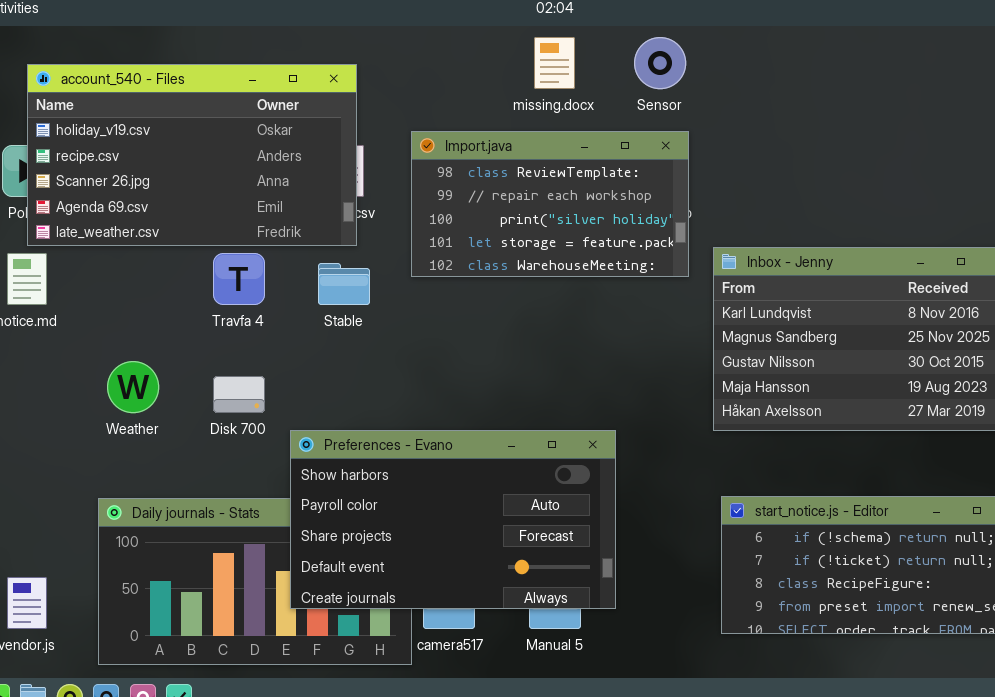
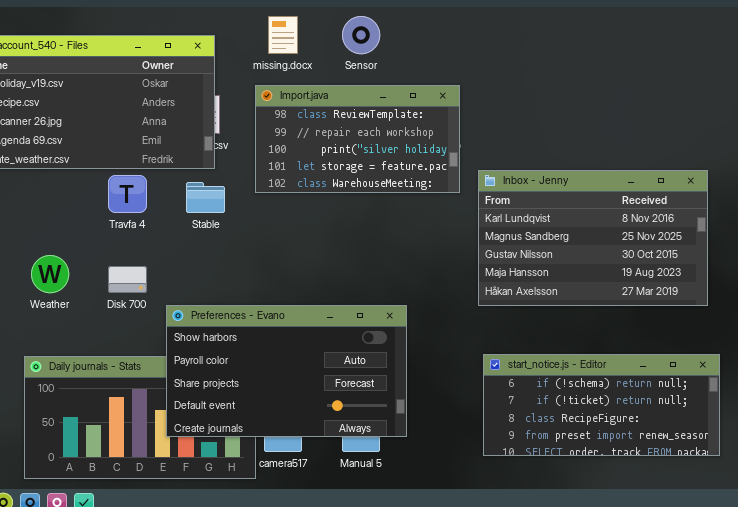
missing.docx: [534,37,575,89] -> [268,16,298,54], moved
Sensor: [634,37,686,89] -> [342,16,380,54], moved

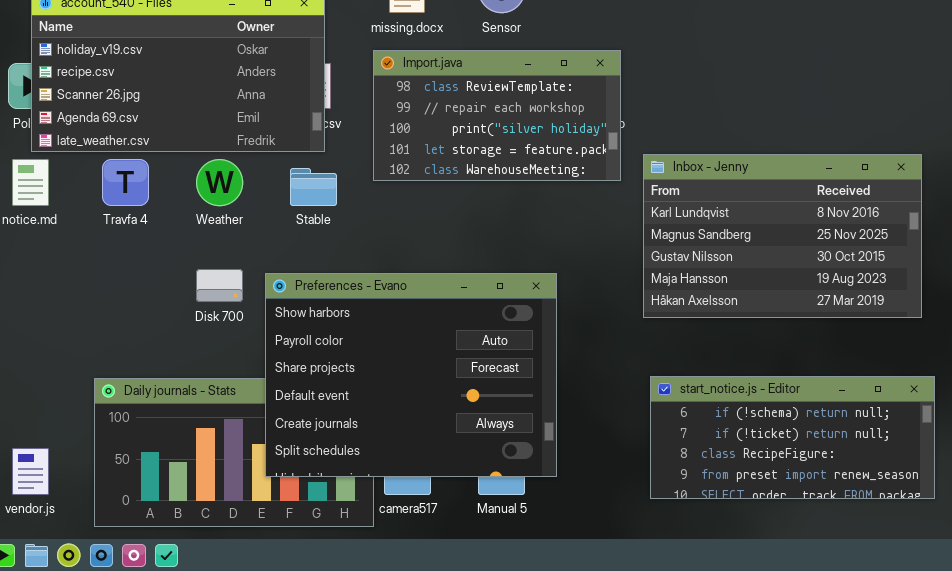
Travfa 4: [108,175,147,213] -> [102,159,149,206], moved
Weather: [31,255,69,293] -> [196,159,243,206], moved
Preferences - Evano: [166,305,407,437] -> [265,273,557,477], resized

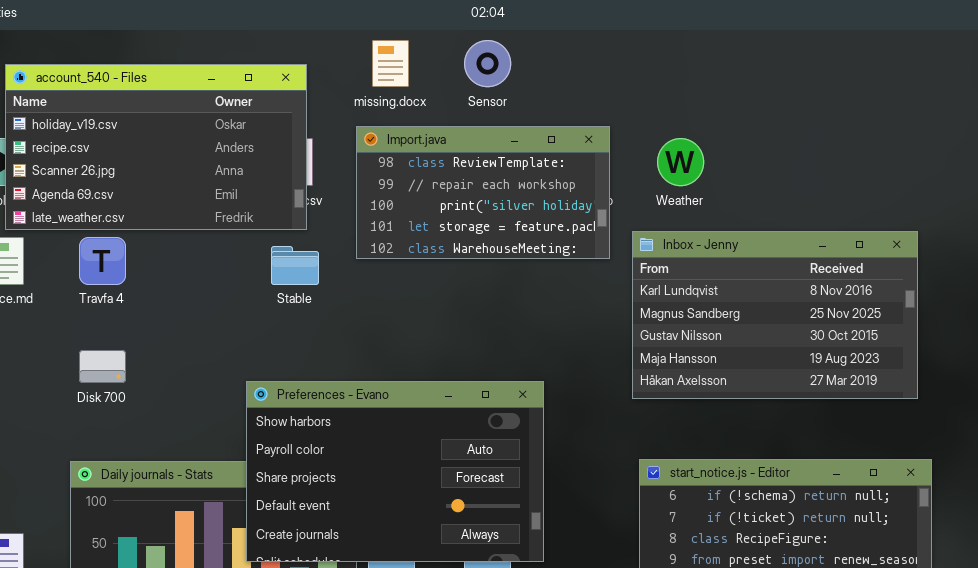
Weather: [196,159,243,206] -> [657,138,704,186], moved
Disk 700: [196,269,243,302] -> [79,350,126,383], moved
Preferences - Evano: [265,273,557,477] -> [246,381,544,562], resized

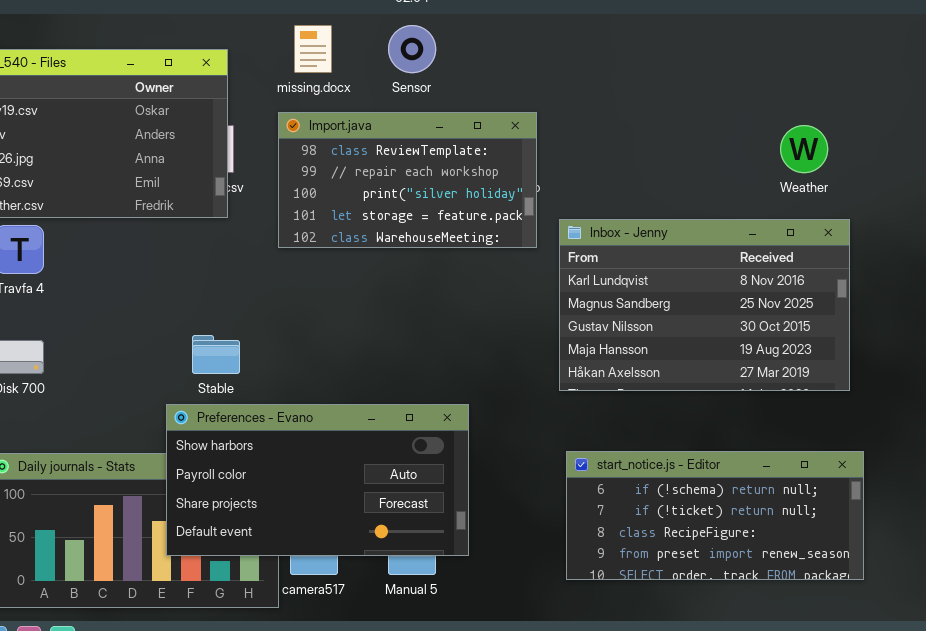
Weather: [657,138,704,186] -> [780,125,828,173], moved
Stable: [271,246,319,285] -> [192,335,240,374], moved
Preferences - Evano: [246,381,544,562] -> [166,404,469,556], resized

